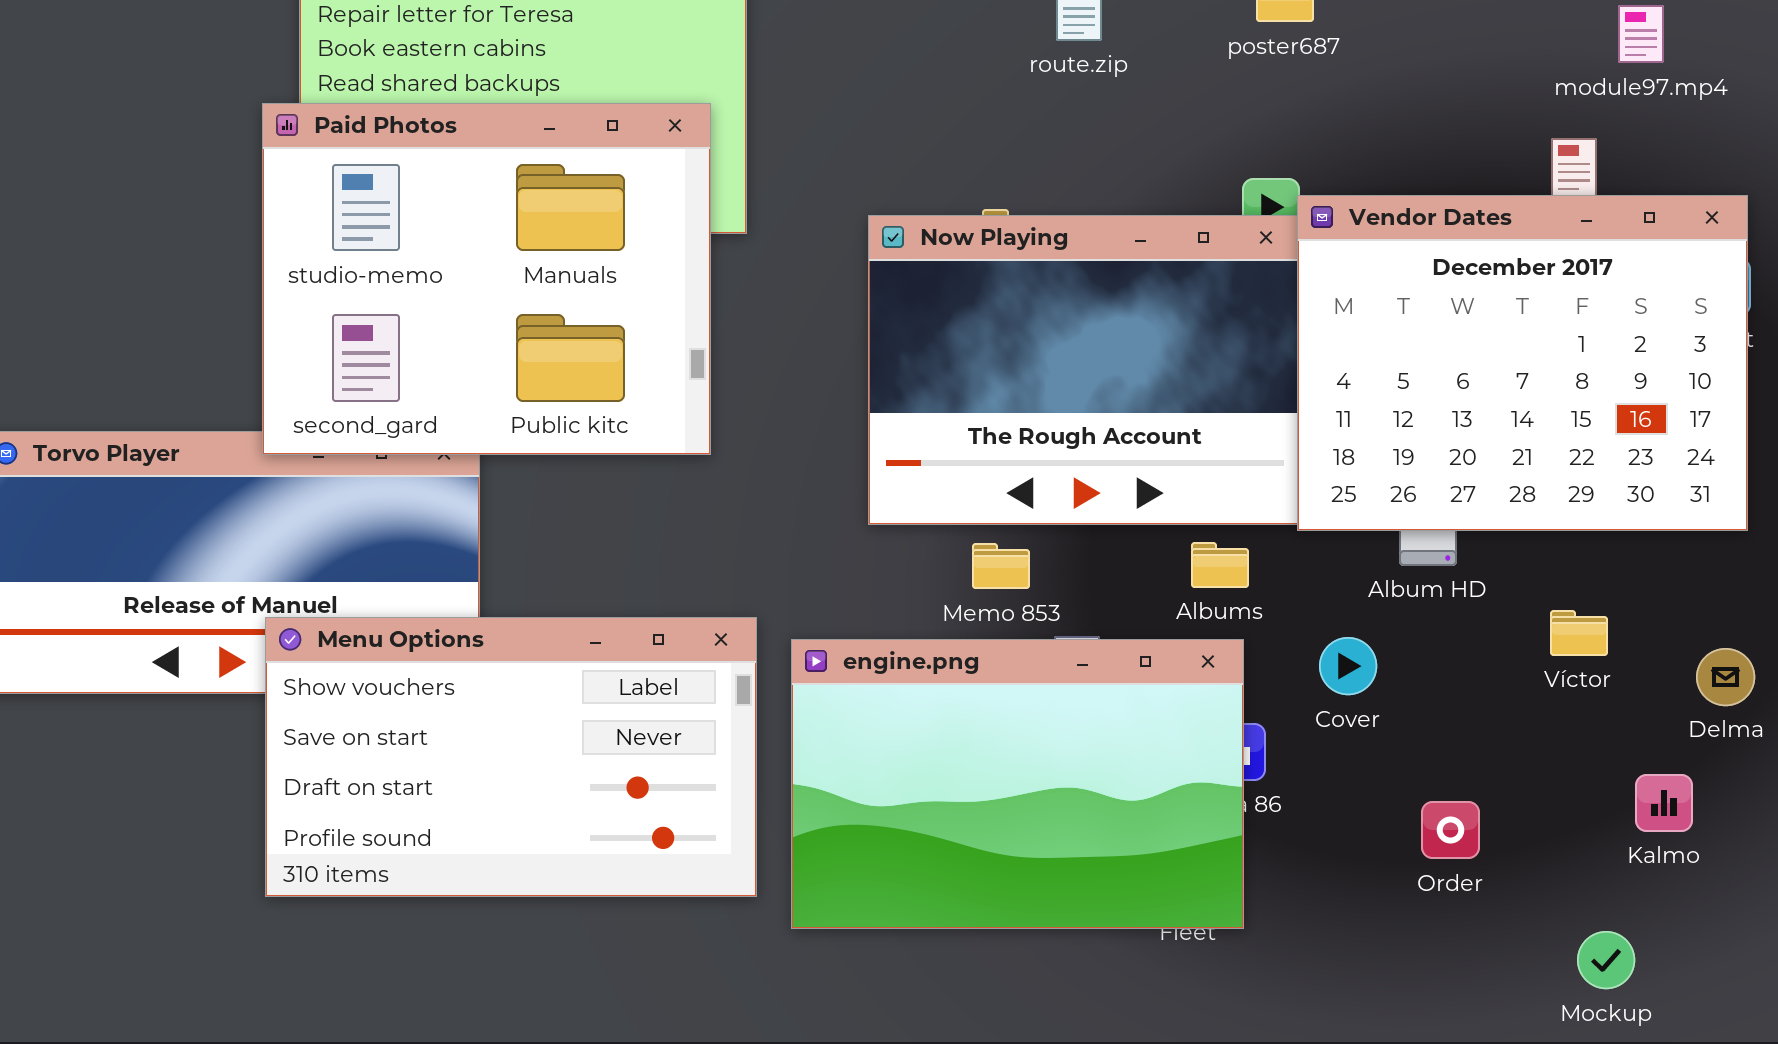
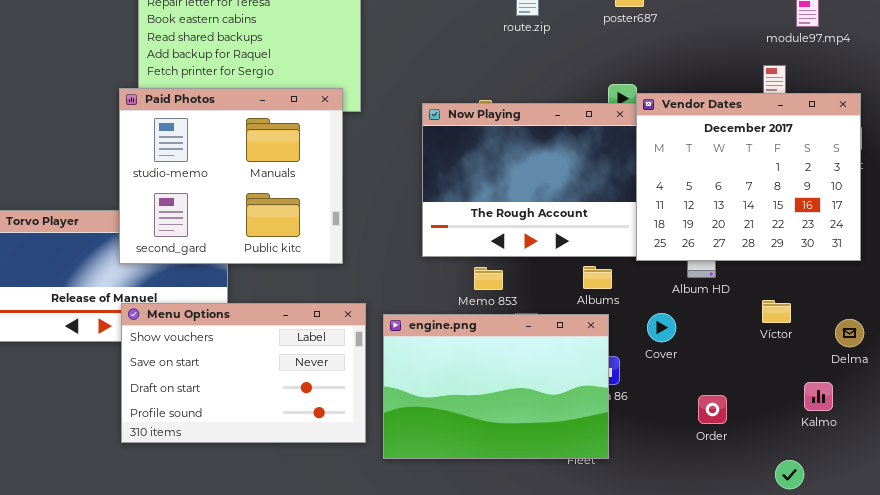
Paid Photos: [262,103,711,455] -> [119,88,343,264], moved

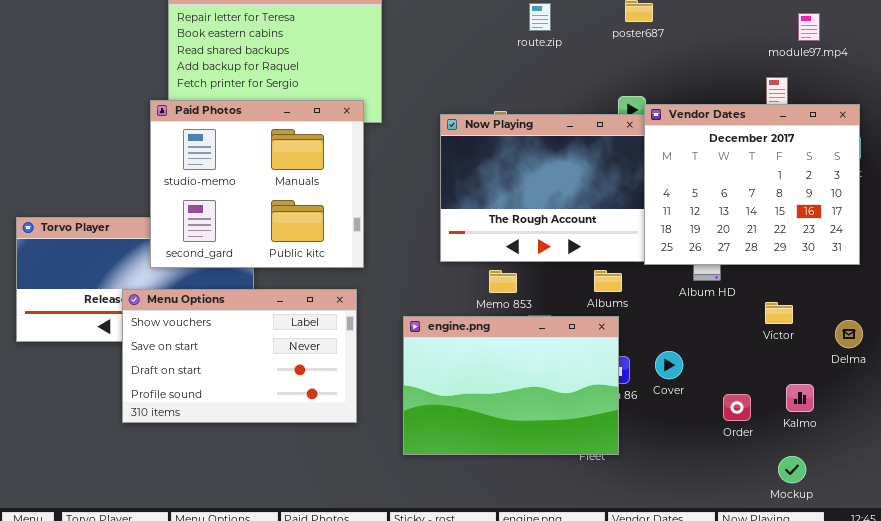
Menu Options: [121,303,366,443] -> [122,289,357,423], moved
Cover: [647,313,676,342] -> [655,351,683,379], moved
Kalmo: [804,382,833,411] -> [786,384,814,412], moved
Order: [698,395,727,424] -> [723,394,751,421], moved

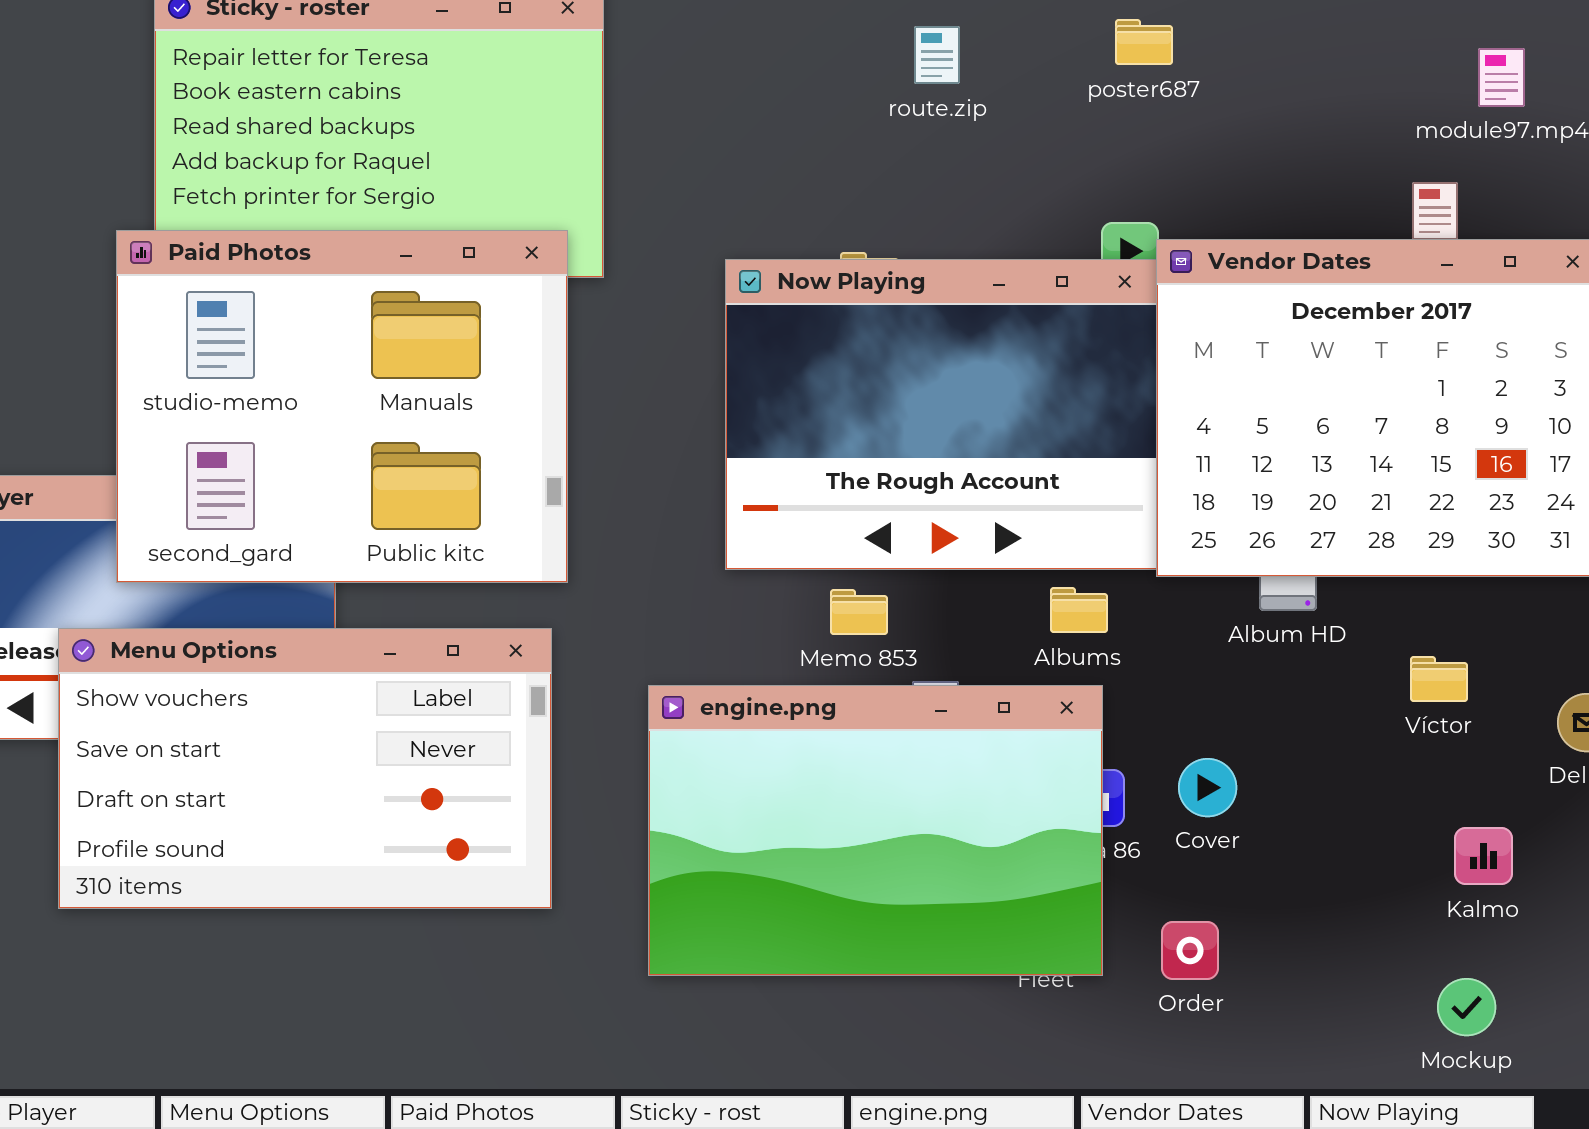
Order: [723,394,751,421] -> [1161,921,1219,980], moved

